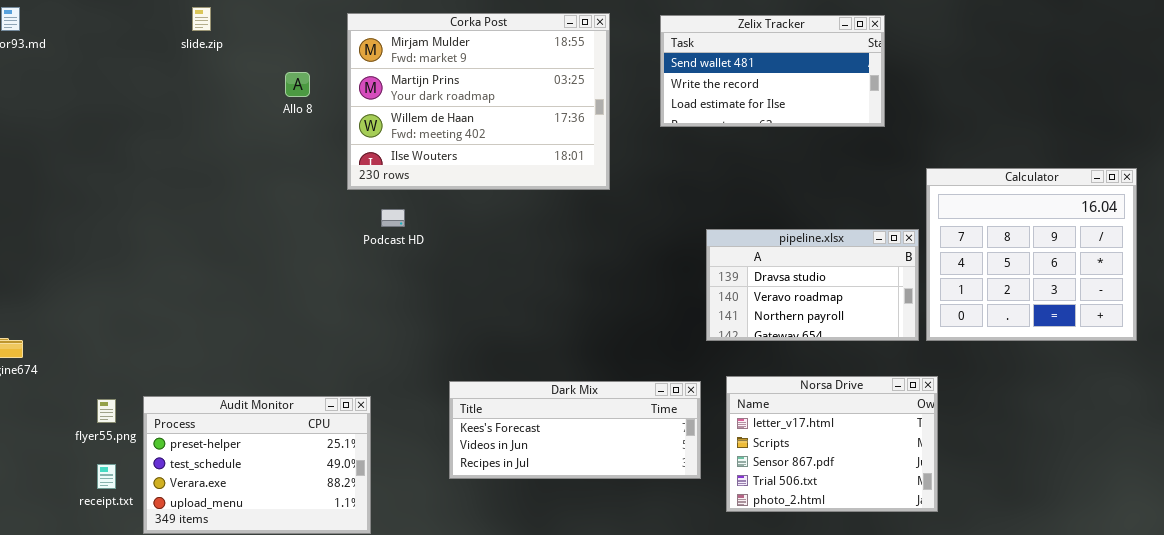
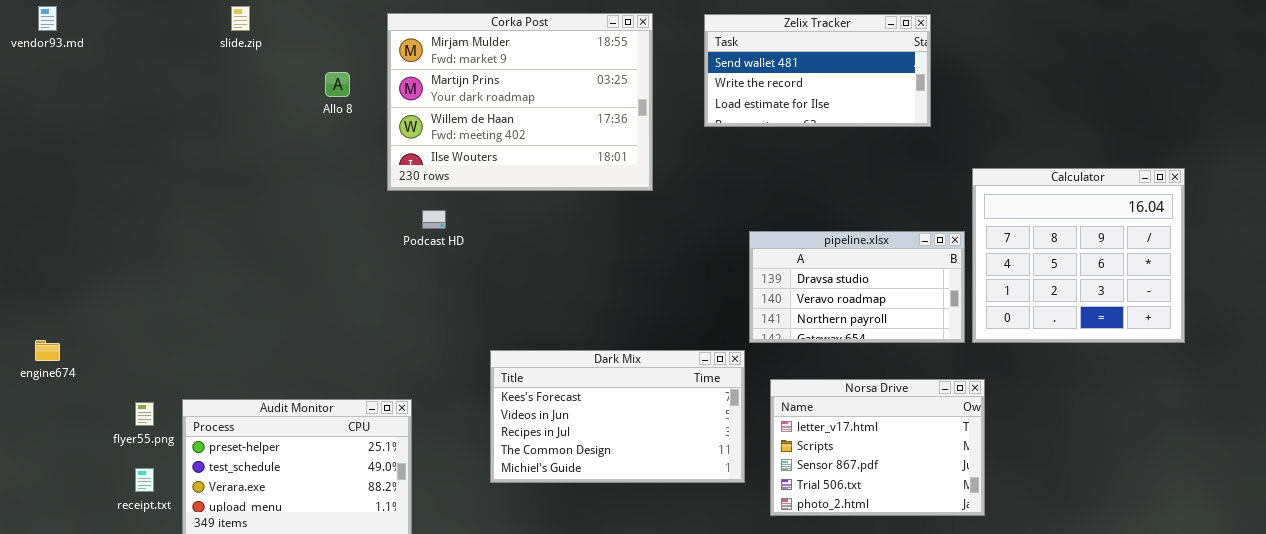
Dark Mix: [449,381,701,479] -> [490,350,745,483], resized

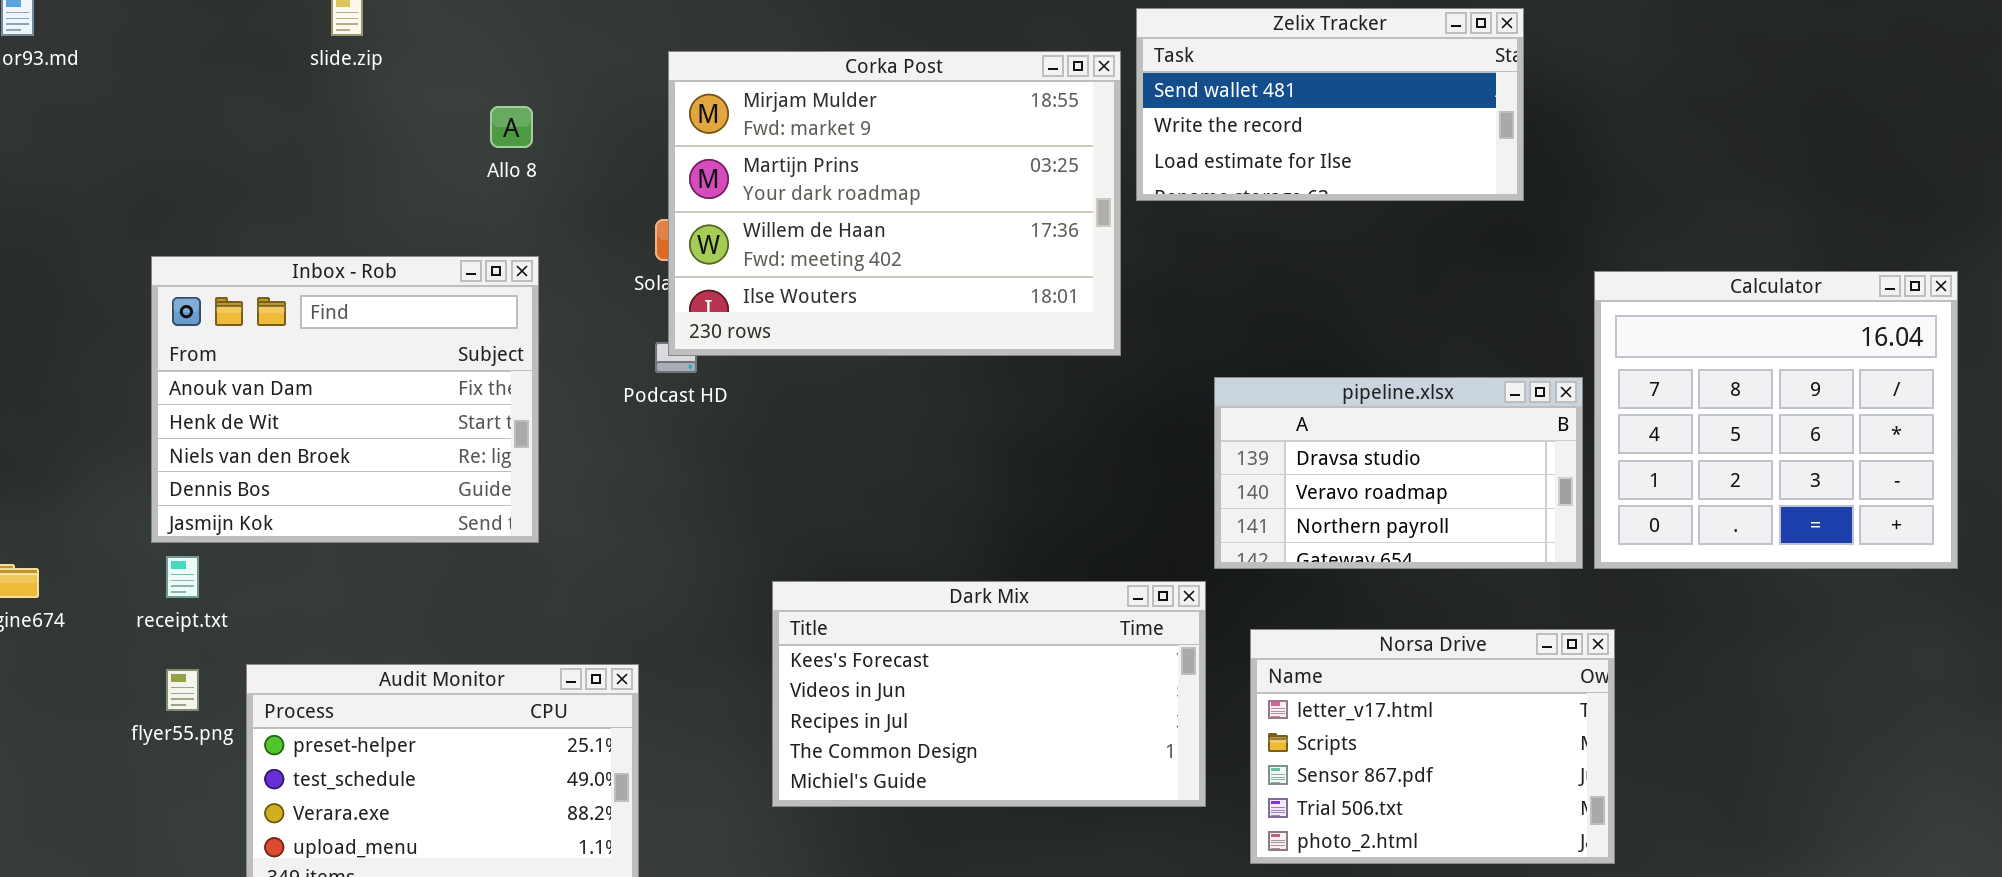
Corka Post: [387,13,653,191] -> [668,51,1121,356], moved
Inbox - Rob: none -> [151,256,539,543], opened
receipt.txt: [135,468,154,492] -> [166,556,199,598], moved

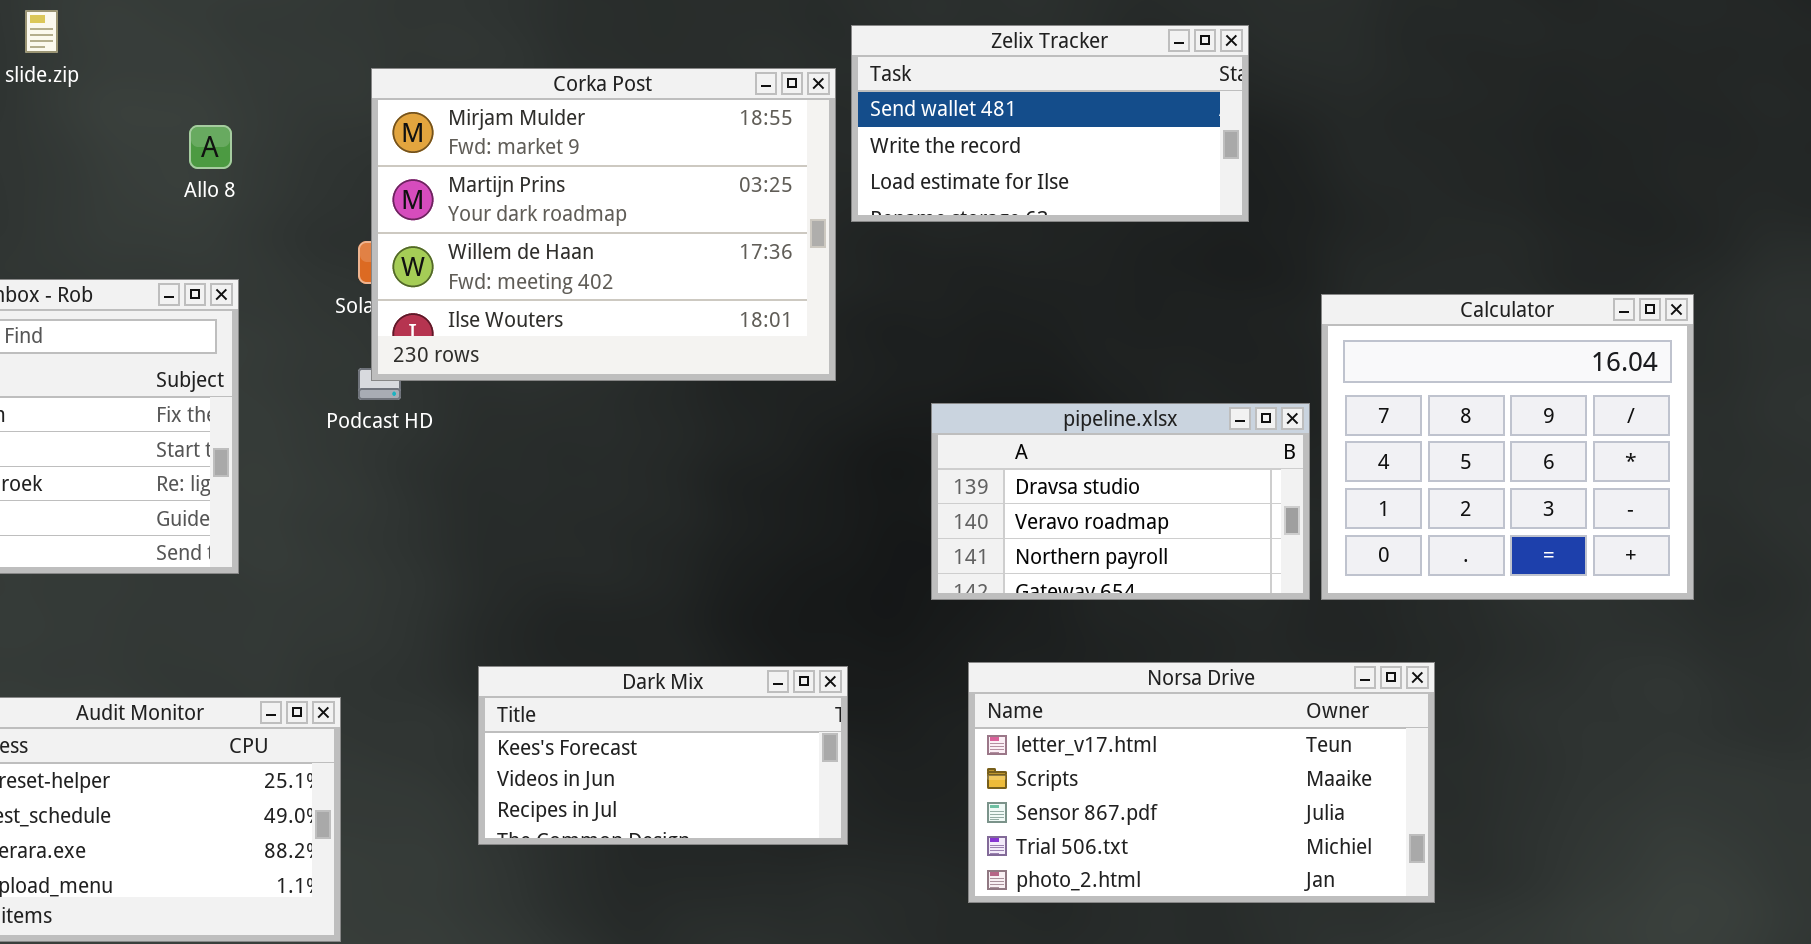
Dark Mix: [772,581,1206,807] -> [478,666,848,845], resized
Norsa Drive: [1250,629,1615,864] -> [968,662,1435,903], resized

